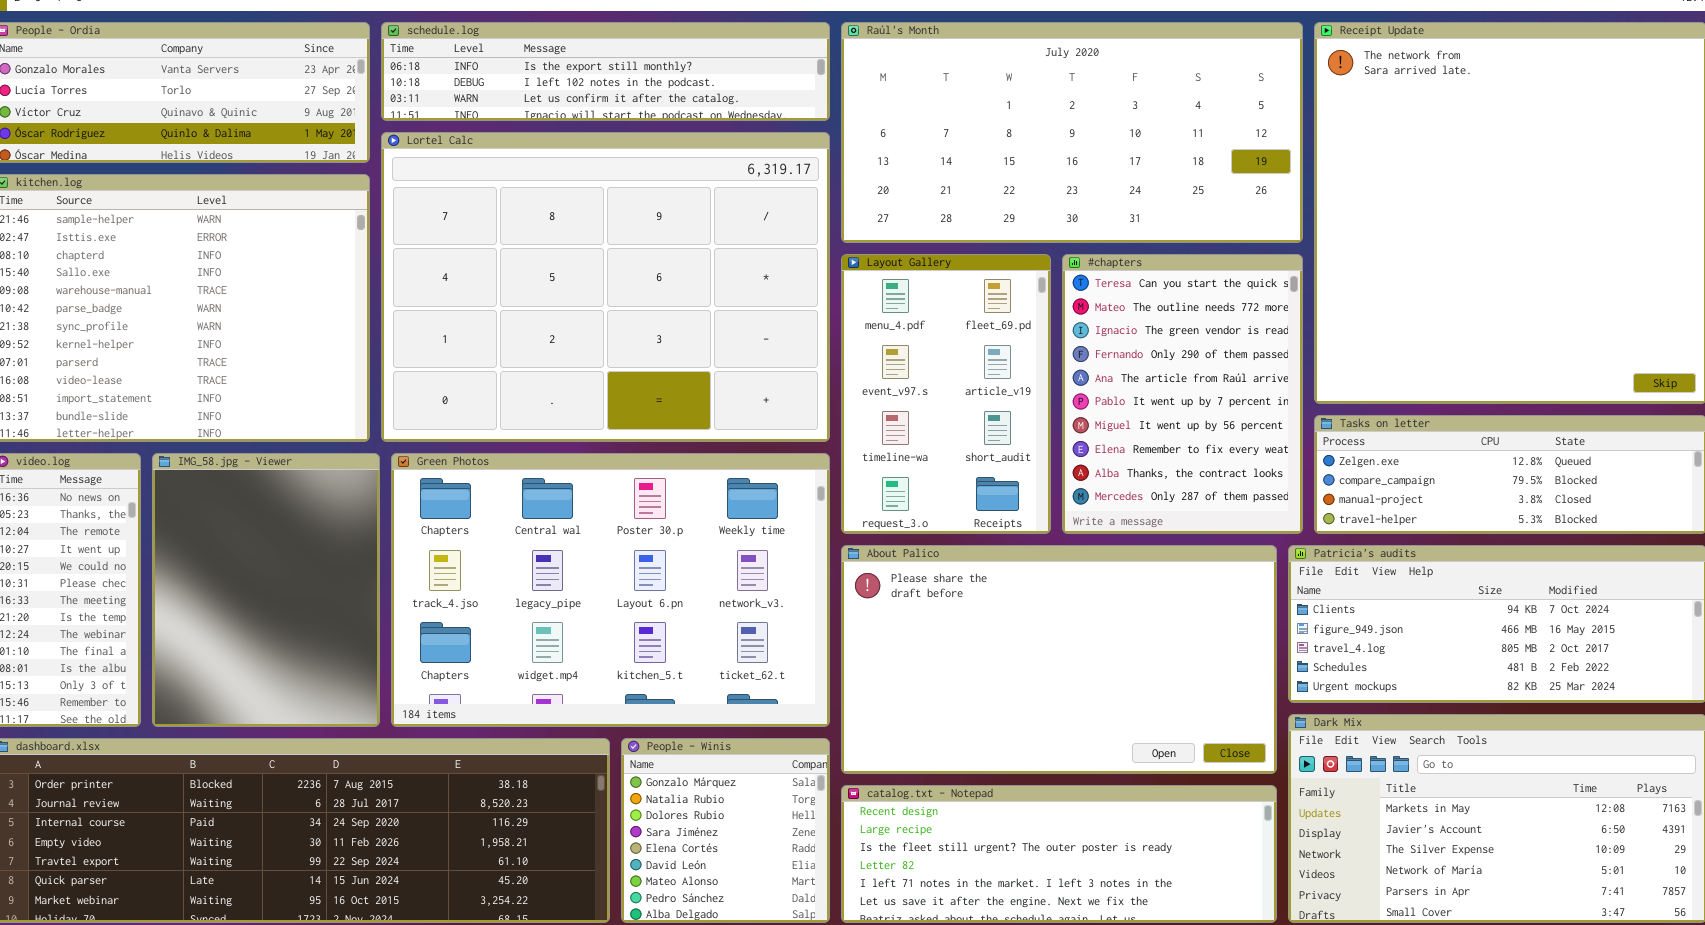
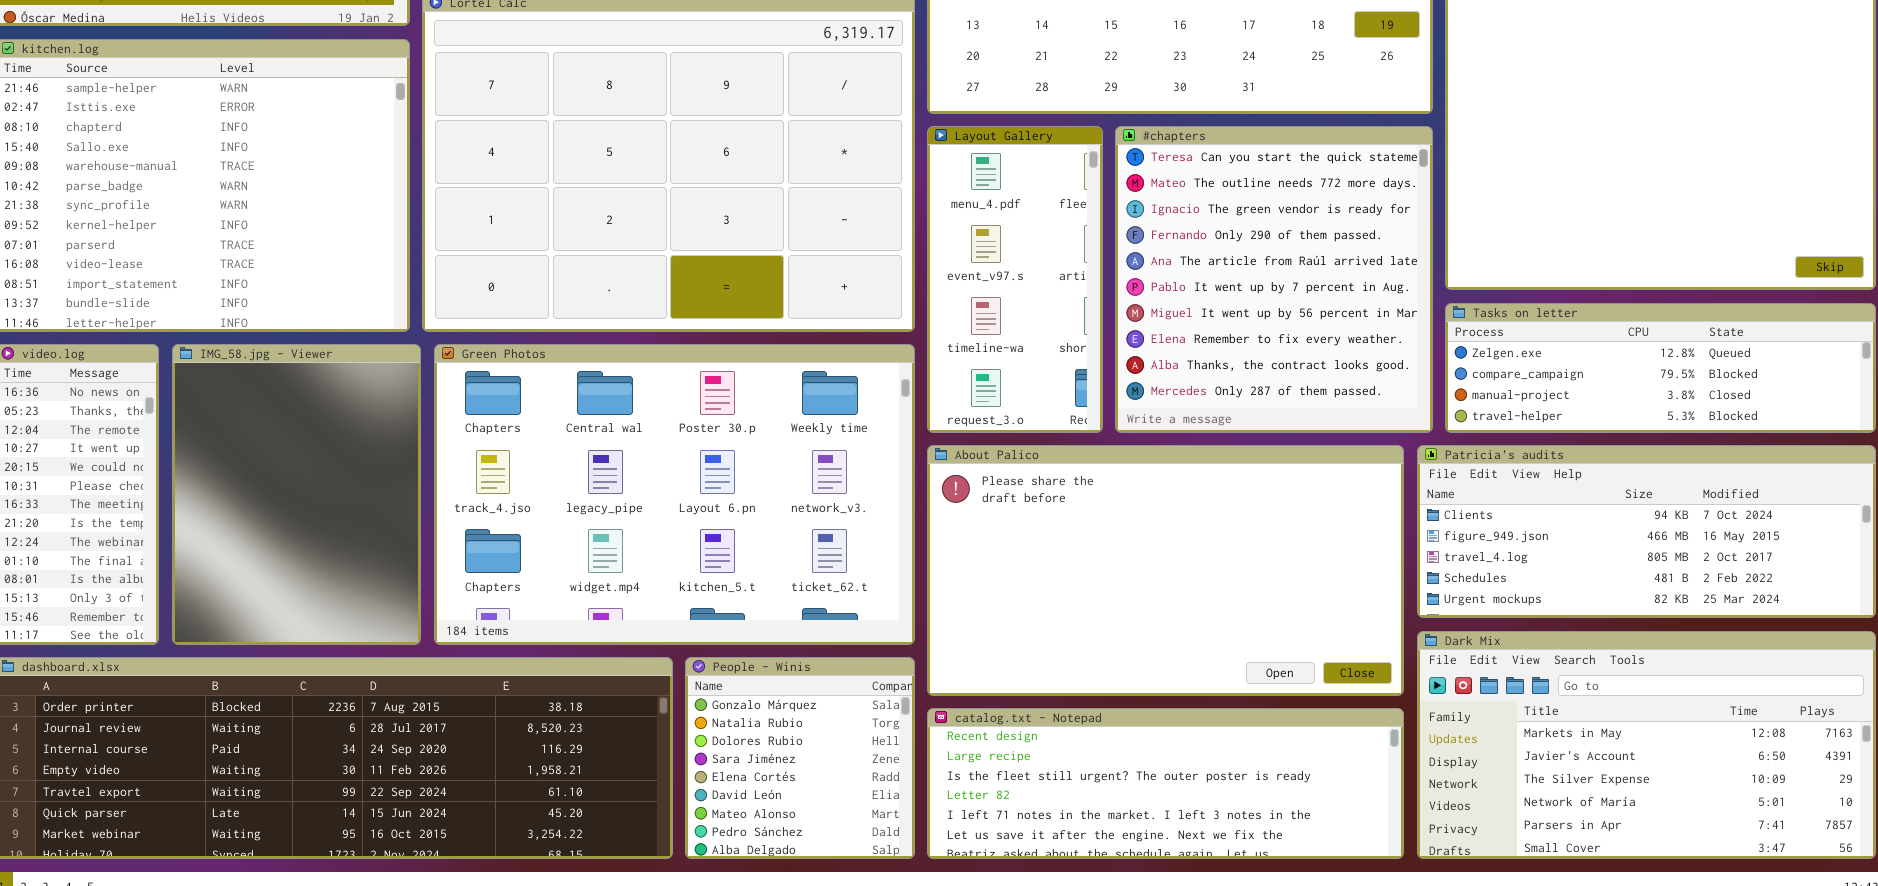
Layout Gallery: [841,254,1051,534] -> [927,126,1103,433], resized
#chapters: [1062,254,1303,534] -> [1115,126,1433,433], resized

